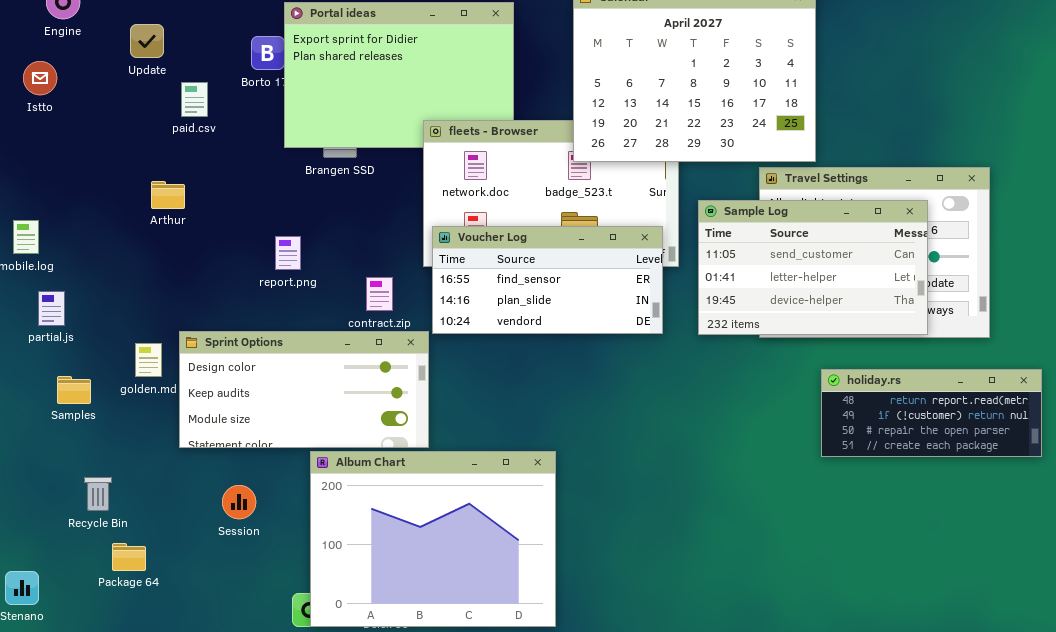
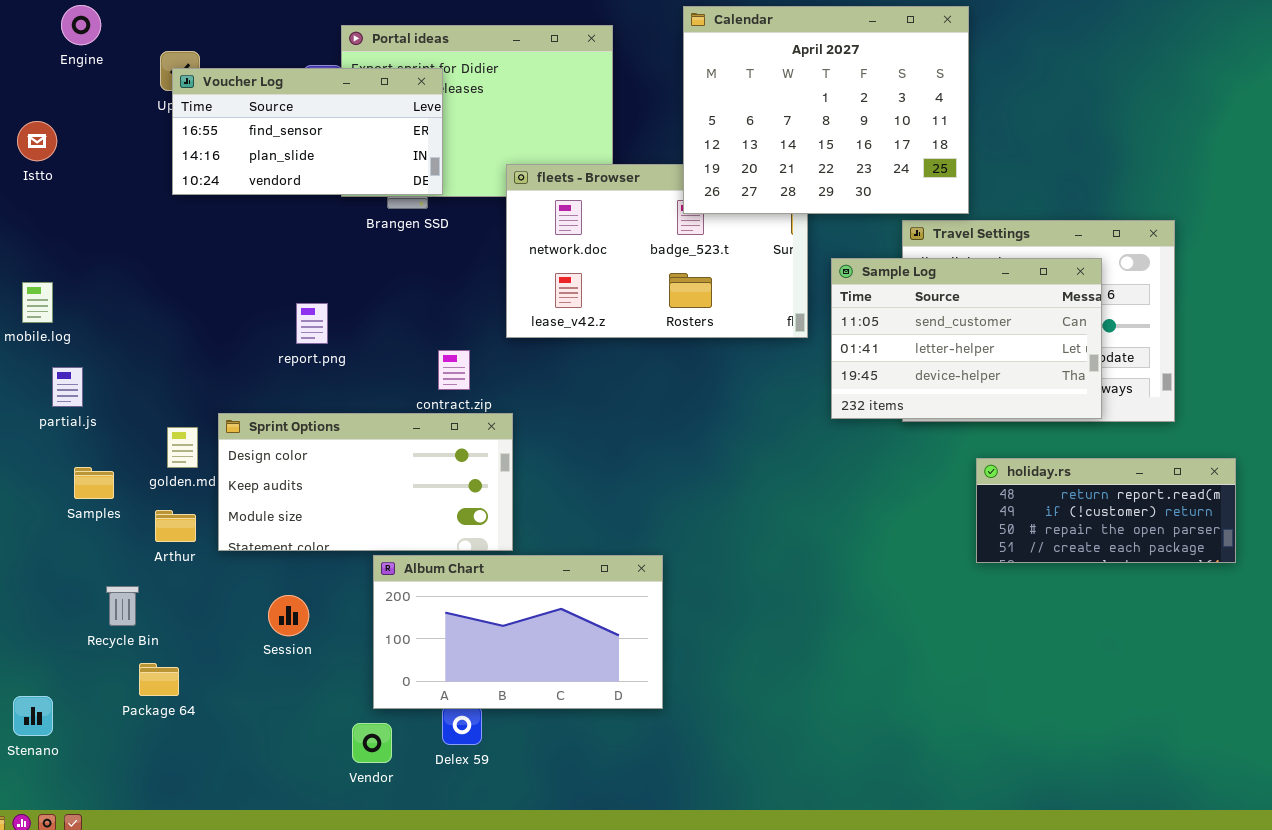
Istto: [23,61,57,95] -> [17,121,57,161], moved
Arthur: [151,181,185,209] -> [155,510,196,542], moved
Voucher Log: [432,226,663,334] -> [172,68,443,195], moved
report.png: [275,236,301,270] -> [296,303,328,344], moved
Album Chart: [310,451,556,627] -> [373,555,663,709], resized

